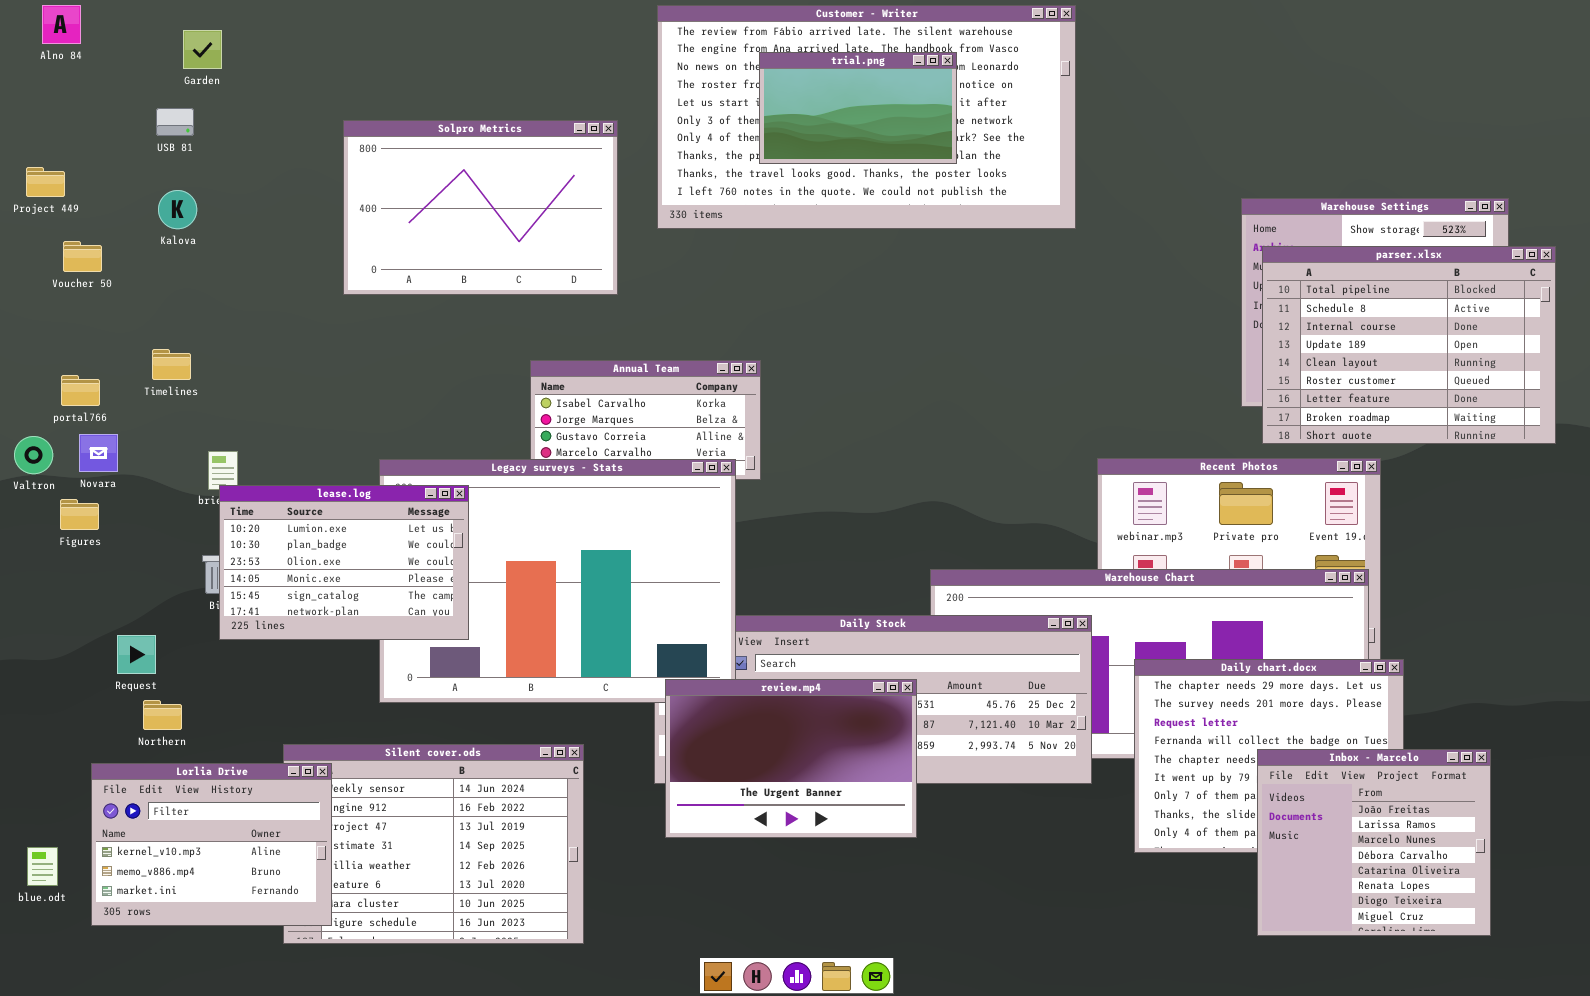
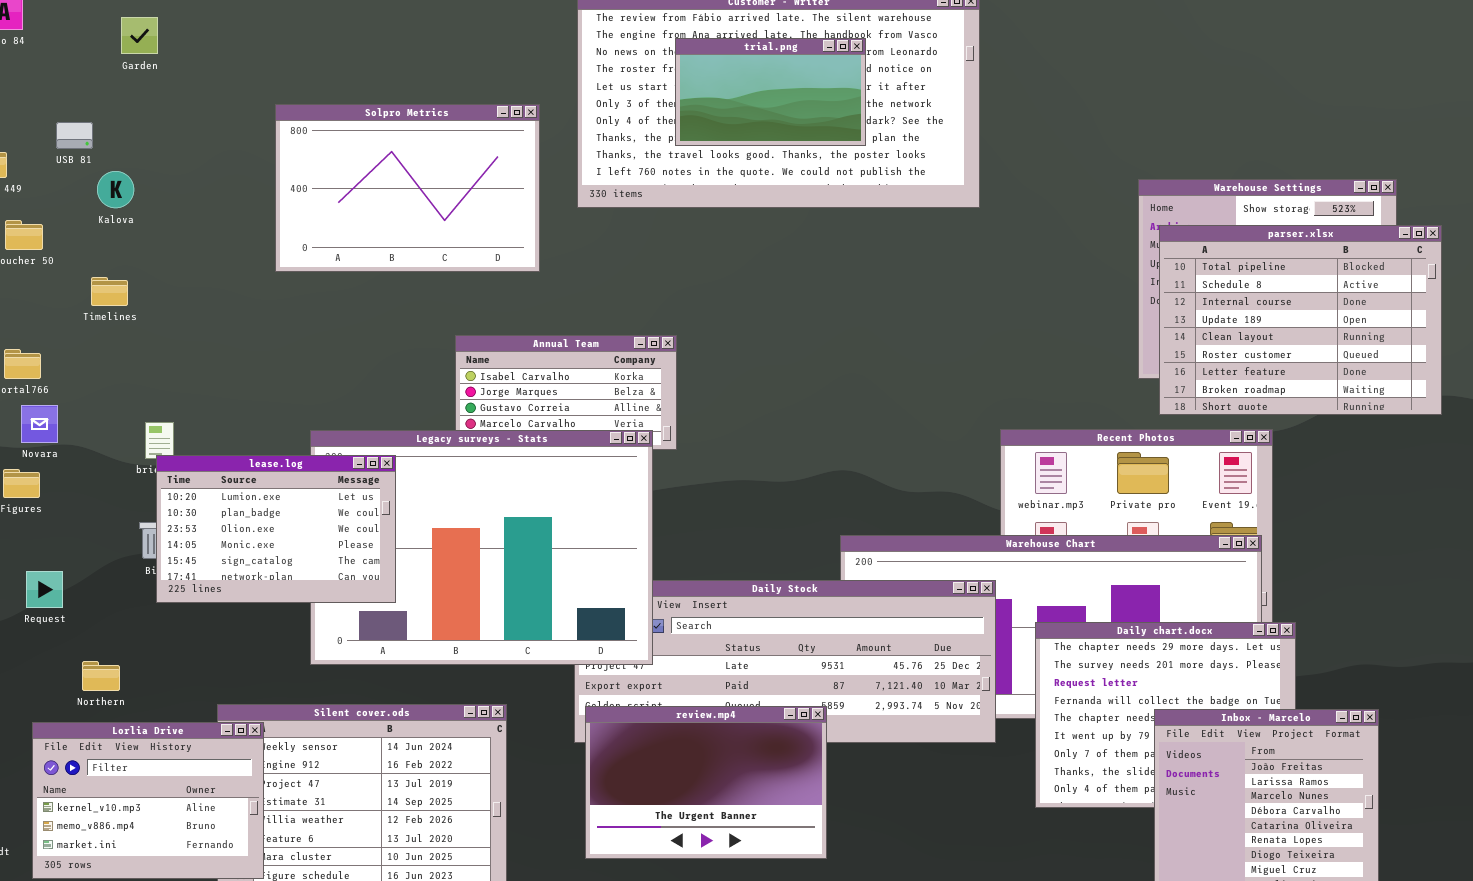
USB 81: [156,108,194,136] -> [56,122,93,149], moved
Timelines: [152,349,191,380] -> [91,277,128,306], moved
Request: [117,635,156,674] -> [26,571,63,608], moved
review.mp4: [665,679,917,838] -> [585,706,827,859], moved

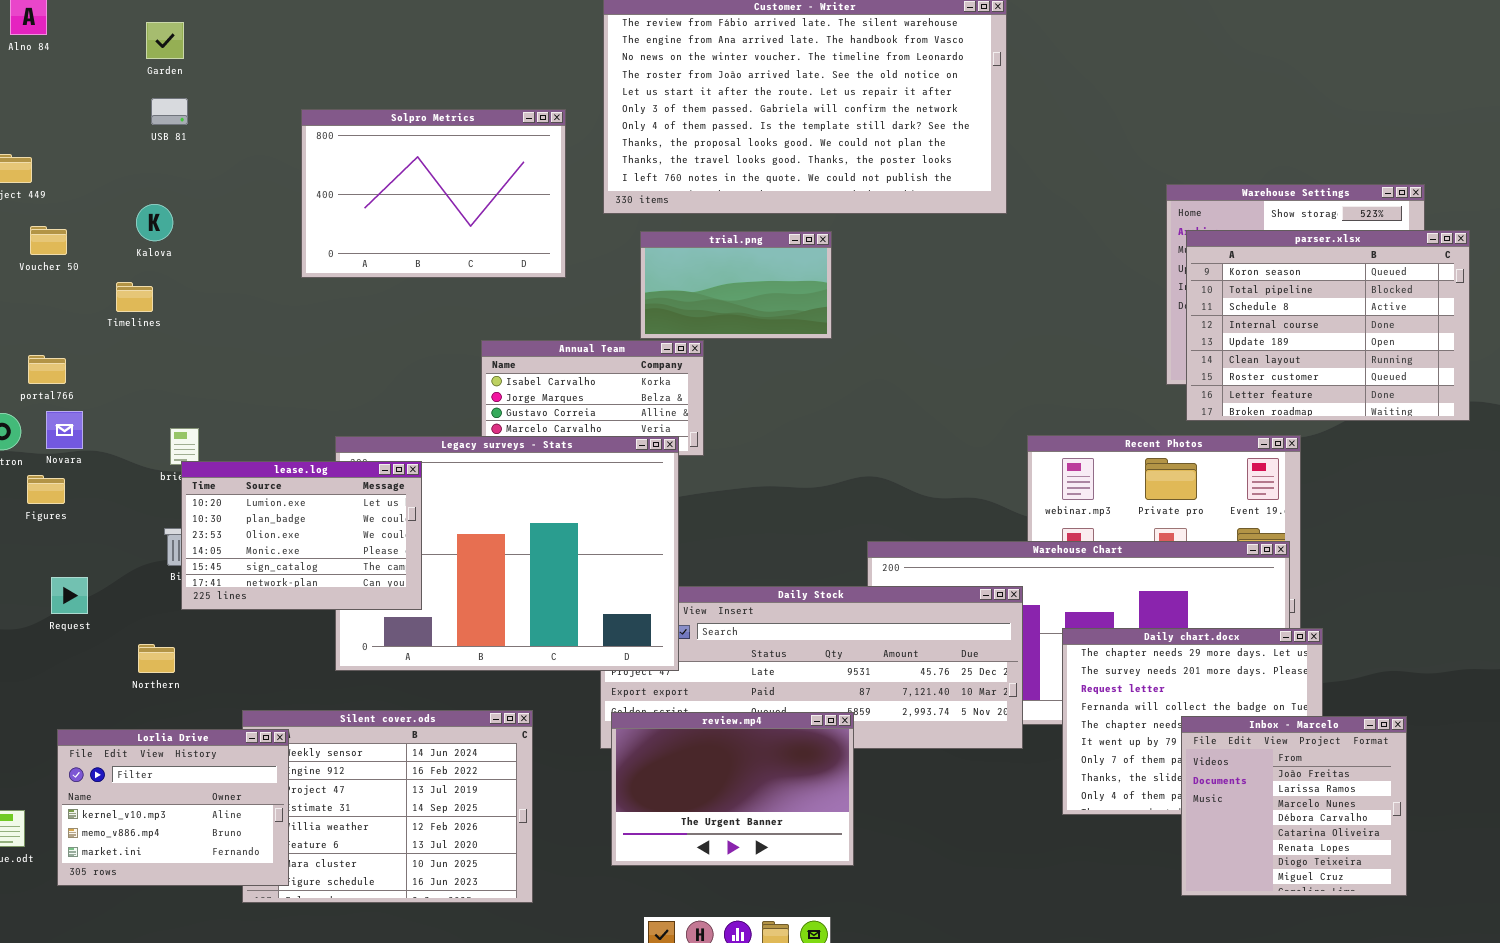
trial.png: [675,38,866,146] -> [640,231,832,339], moved
USB 81: [56,122,93,149] -> [151,98,188,125], moved
Kalova: [97,171,134,208] -> [136,204,173,241], moved
parser.xlsx: [1159,225,1442,415] -> [1186,230,1470,421], scrolled up 1 row
Northern: [82,661,120,691] -> [138,644,175,673], moved

